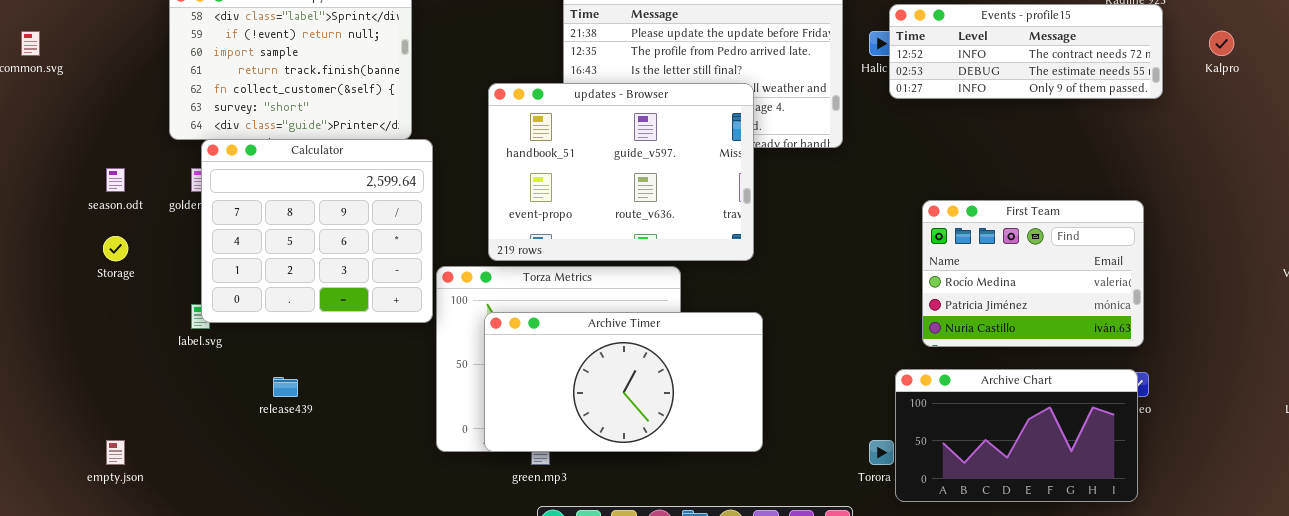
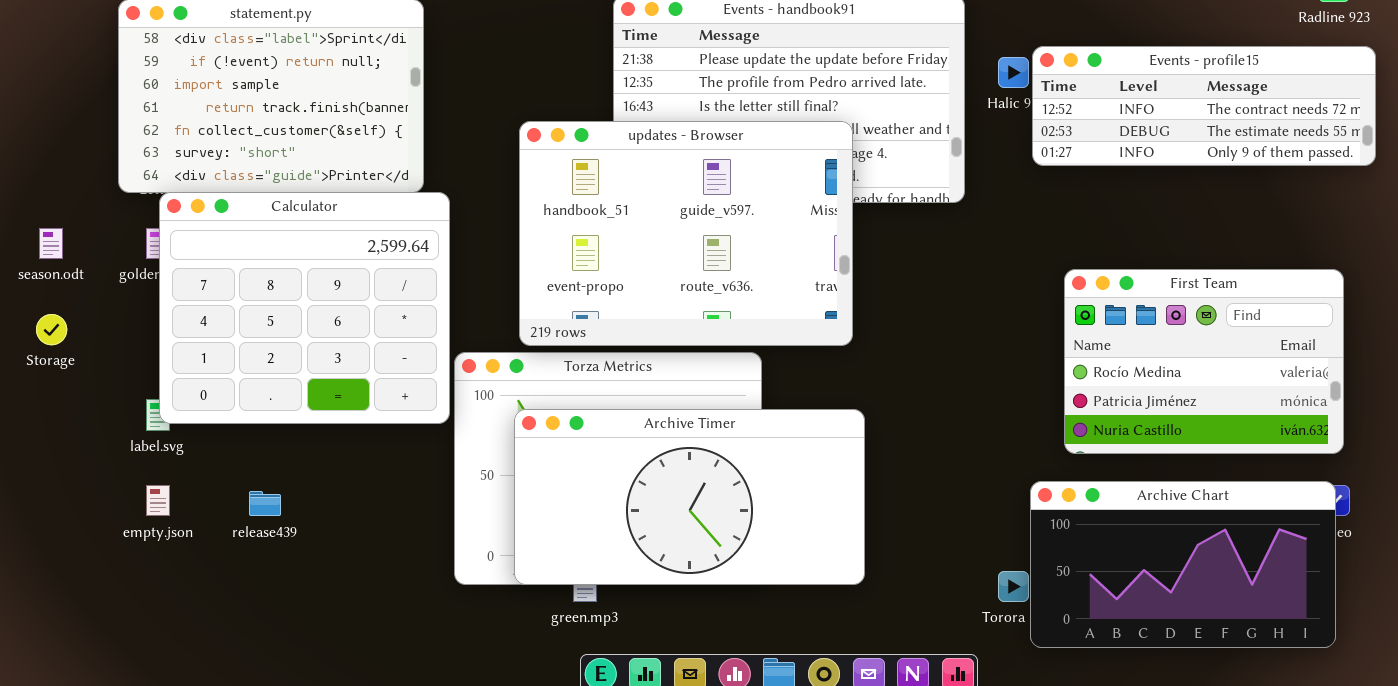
Events - profile15: [889,4,1163,99] -> [1032,46,1376,166], moved
empty.json: [106,440,125,465] -> [146,485,170,516], moved

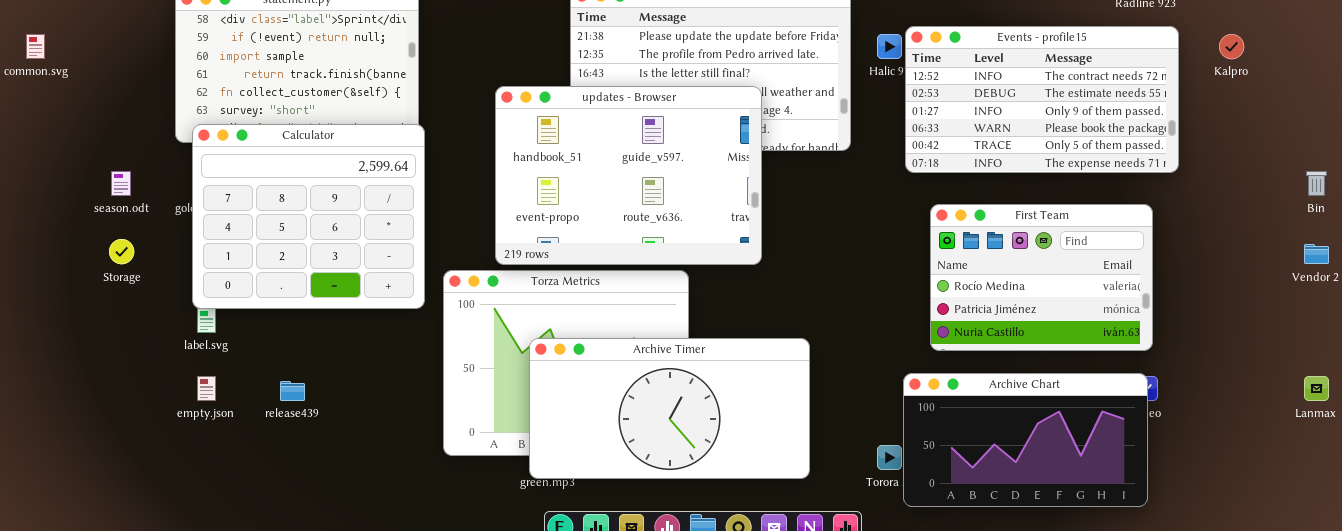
Events - profile15: [1032,46,1376,166] -> [905,26,1179,173], resized
Calculator: [159,192,450,424] -> [192,124,425,309], moved
Archive Timer: [514,409,865,585] -> [529,338,810,479], moved

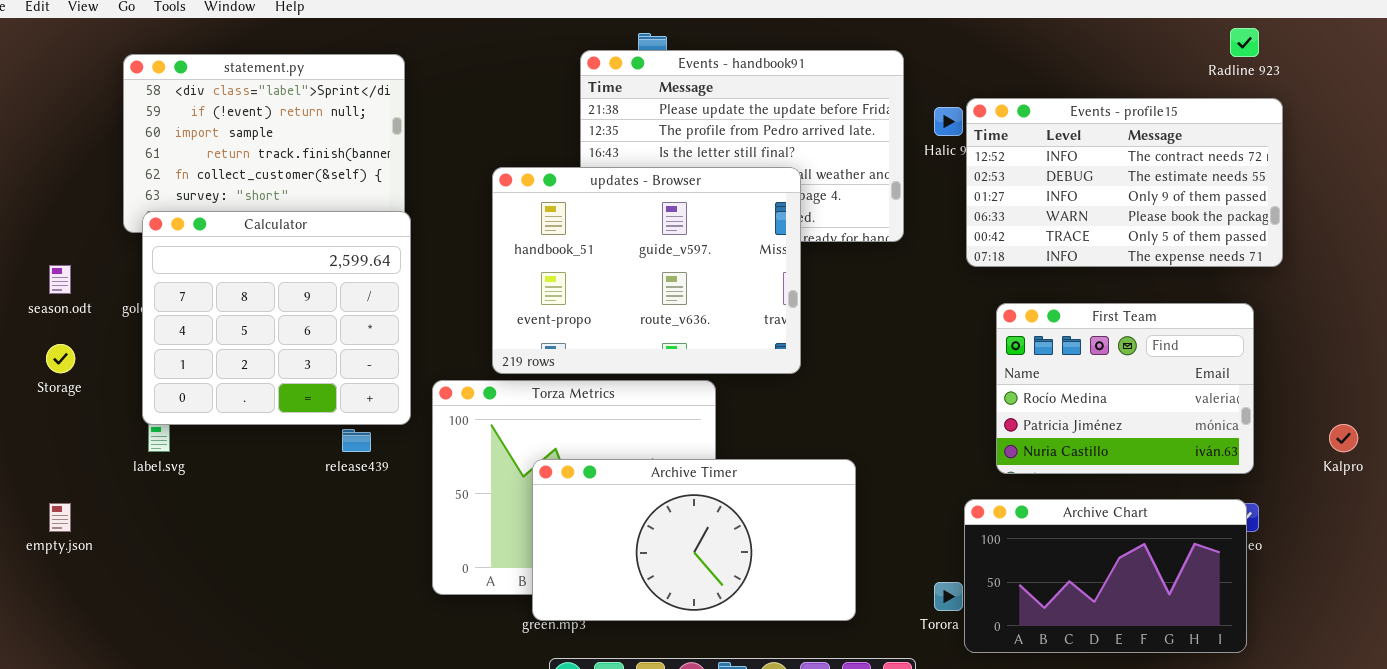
Kalpro: [1219,34,1244,59] -> [1329,424,1358,452], moved
empty.json: [197,376,216,401] -> [49,503,71,532], moved
release439: [280,381,305,401] -> [342,429,371,452], moved

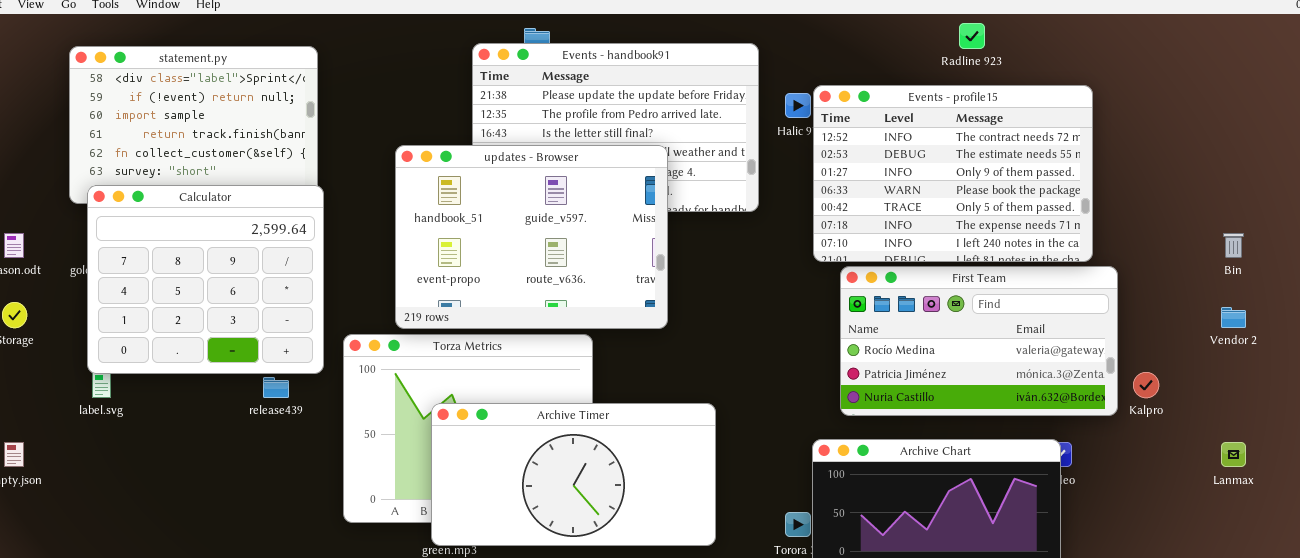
Radline 923: [1230,28,1259,57] -> [959,23,985,49], moved
Events - profile15: [966,98,1283,267] -> [813,85,1093,262], resized
First Team: [996,303,1254,474] -> [840,266,1118,416], resized

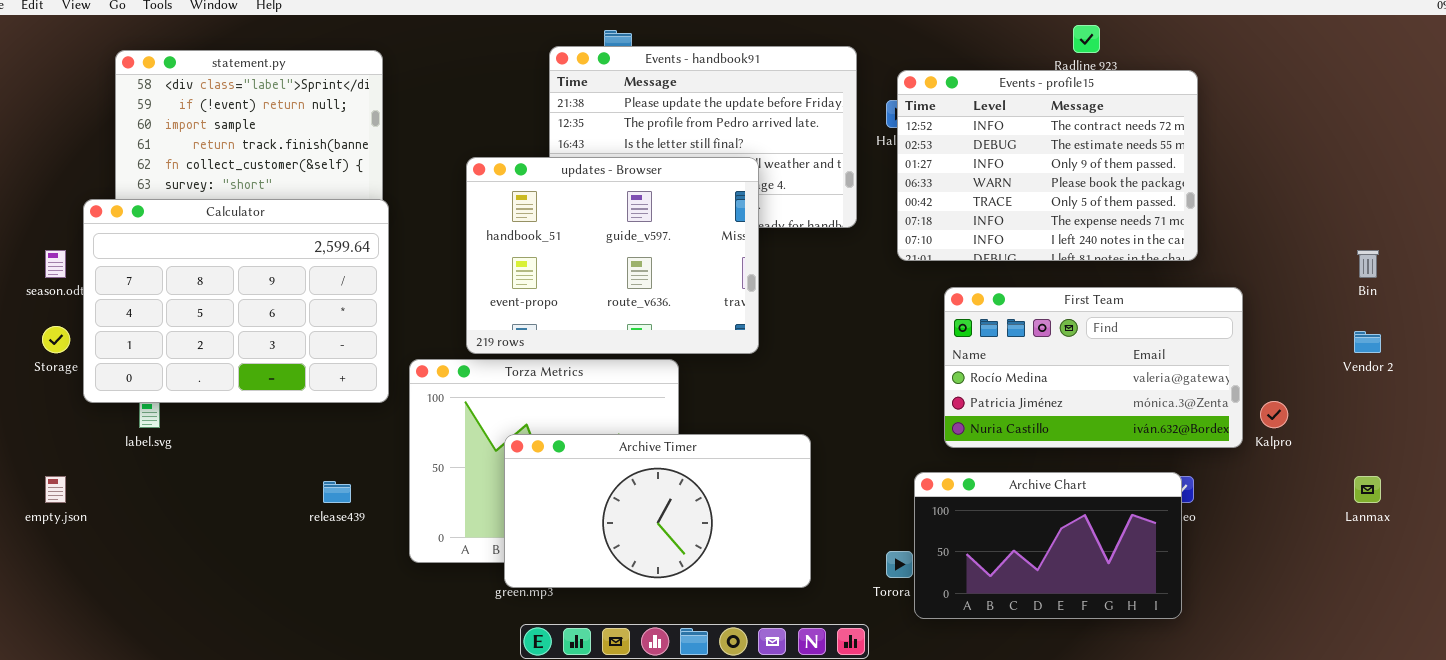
Events - profile15: [813,85,1093,262] -> [897,70,1198,261], moved
Calculator: [87,185,324,374] -> [83,199,389,403], resized
release439: [263,377,289,398] -> [323,481,351,503], moved

